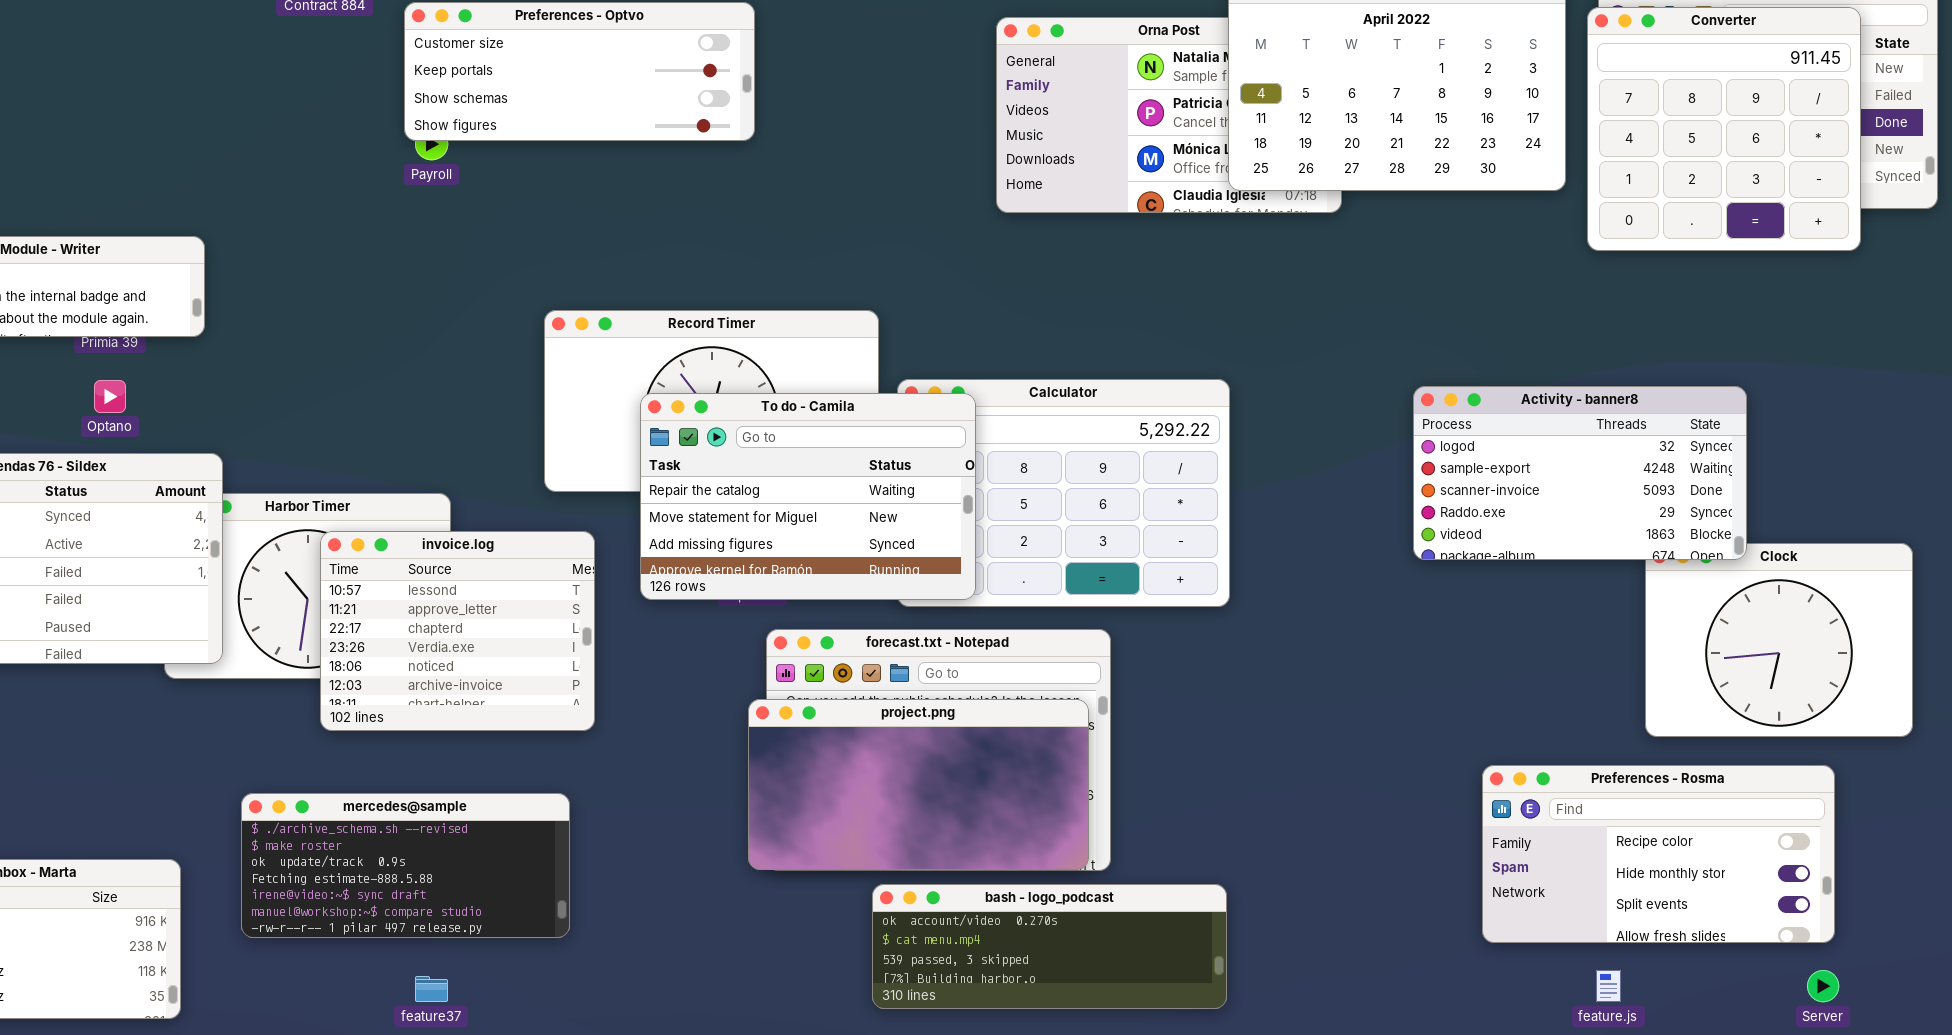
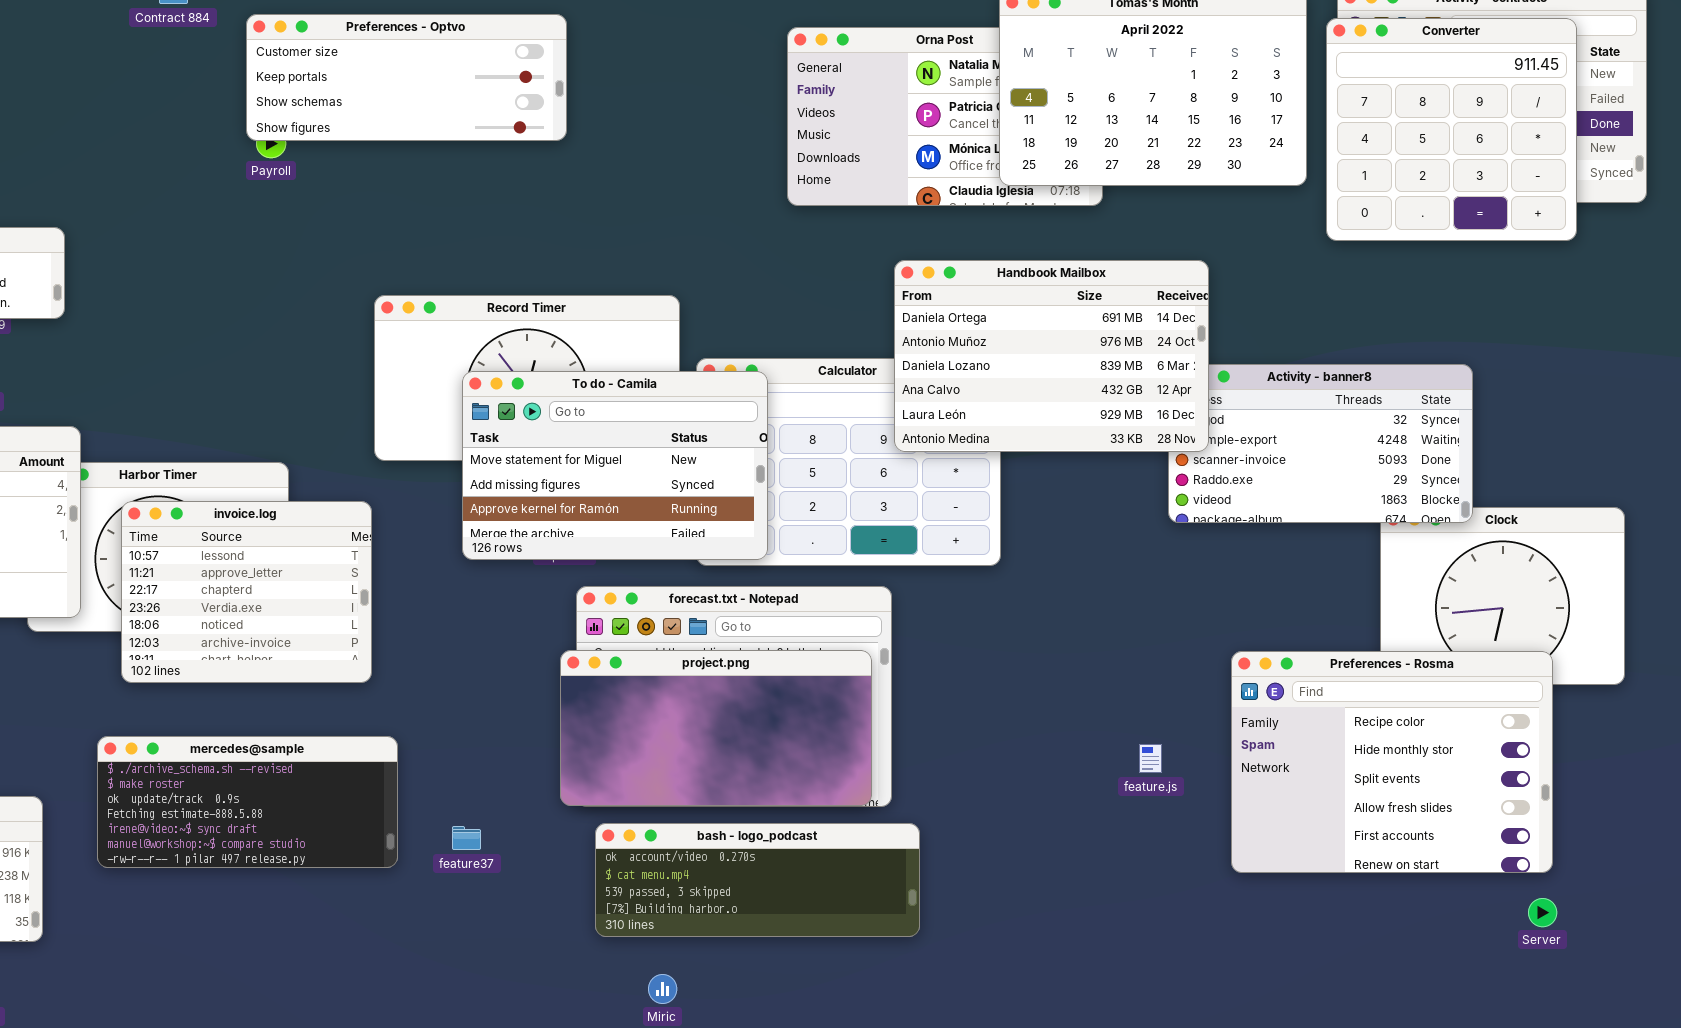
Handbook Mailbox: none -> [894,260,1209,452], opened
To do - Camila: [640,393,976,600] -> [462,371,768,560], scrolled down 1 row
invoice.log: [320,531,595,731] -> [121,501,372,683], moved
Preferences - Rosma: [1482,765,1835,943] -> [1231,651,1553,873], resized
bash - logo_podcast: [872,884,1227,1009] -> [595,823,920,937], moved
feature.js: [1596,970,1621,1002] -> [1139,744,1162,773], moved
feature37: [415,976,448,1002] -> [452,826,481,850], moved

